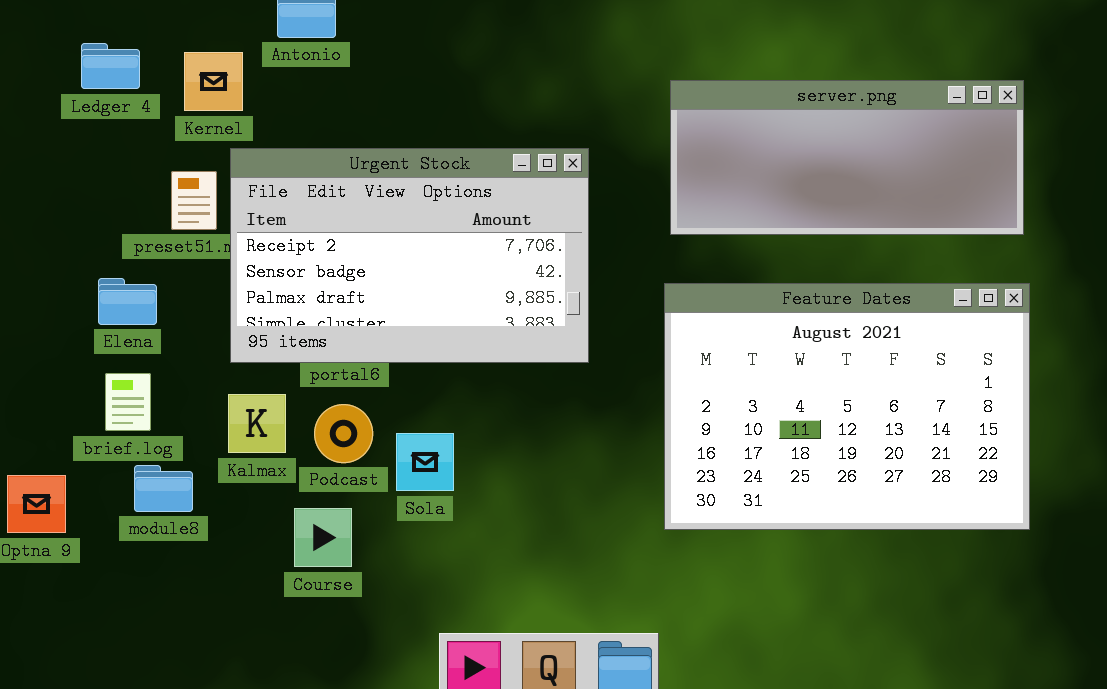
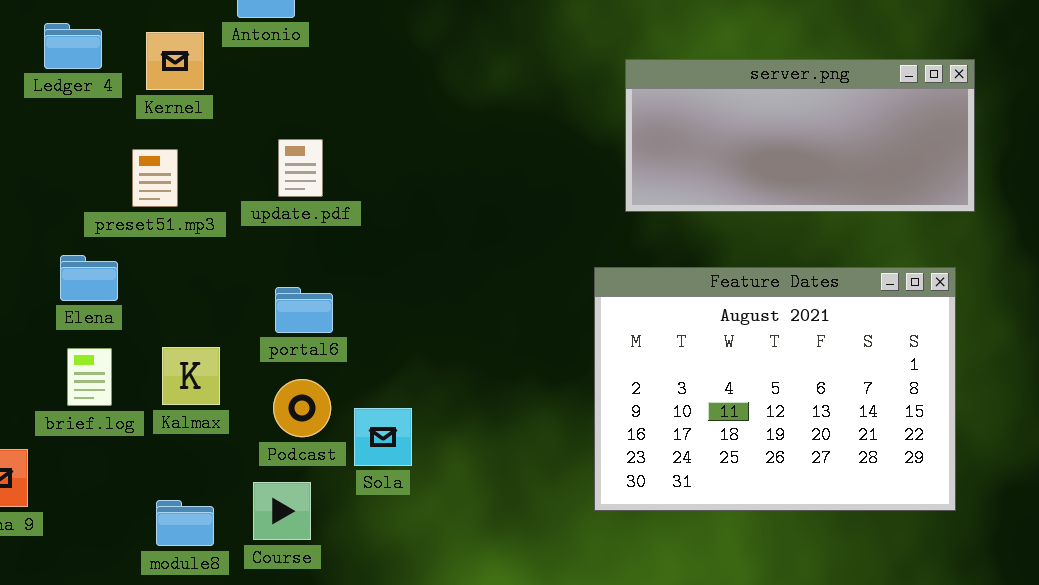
Urgent Stock: [230,148,589,363] -> none, closed
Feature Dates: [664,283,1030,530] -> [594,267,956,511], moved
Kalmax: [228,394,286,453] -> [162,347,220,405], moved
module8: [134,465,193,512] -> [156,500,214,546], moved

